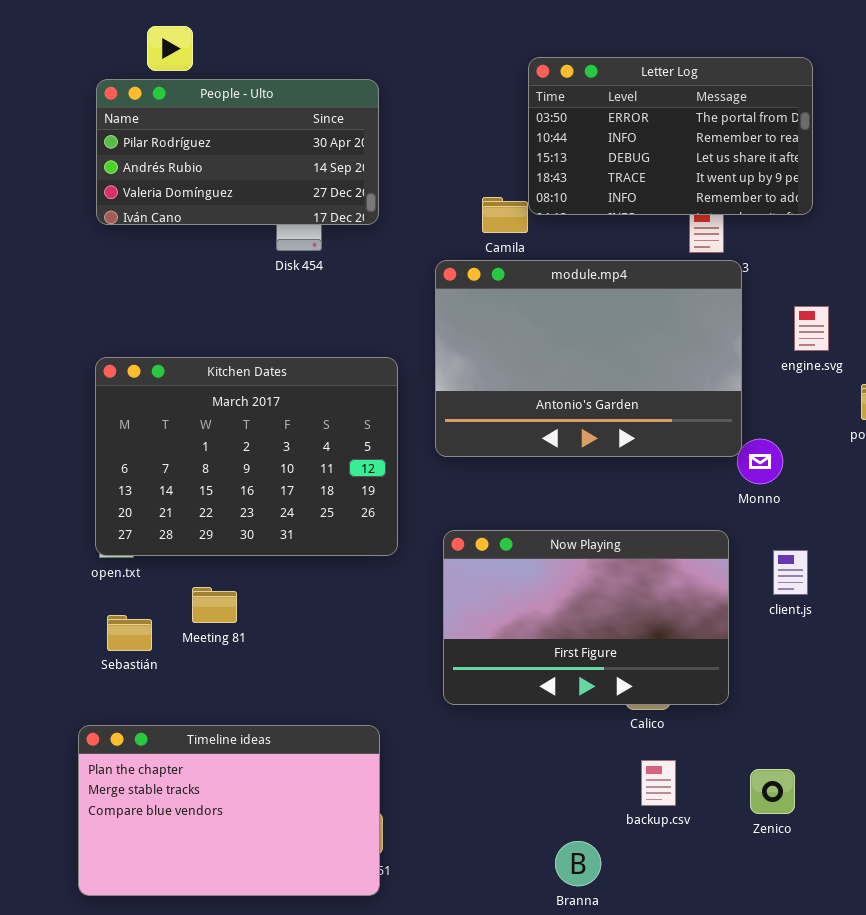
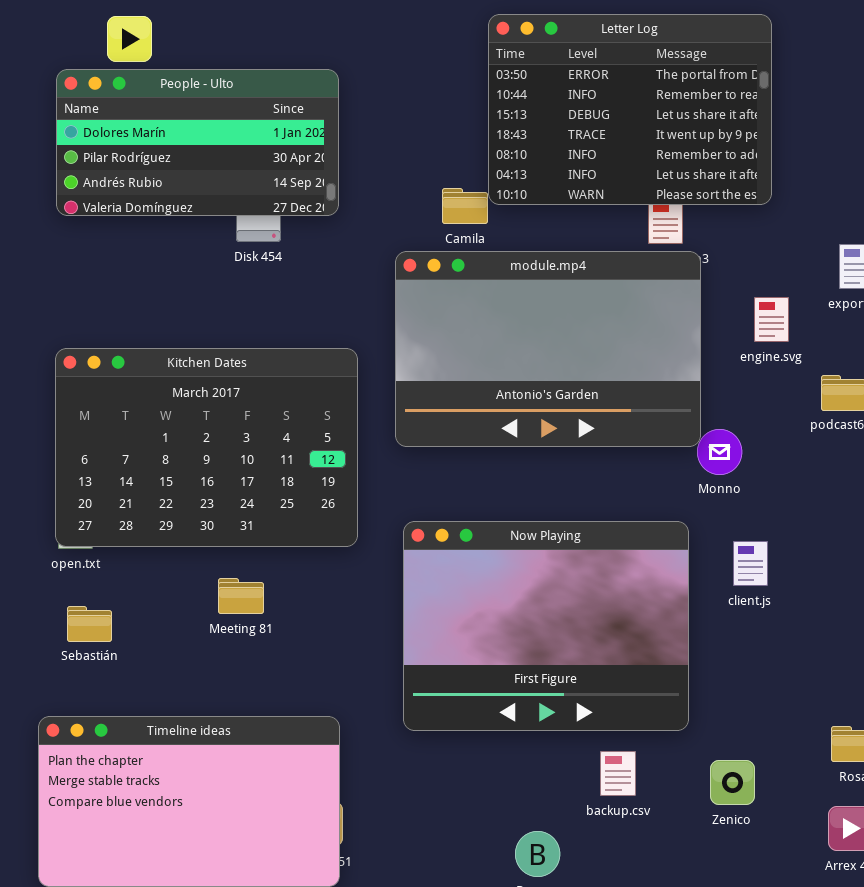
Letter Log: [528,57,813,215] -> [488,14,772,205], resized
People - Ulto: [96,79,379,225] -> [56,69,339,216], scrolled up 1 row
Now Playing: [443,530,729,705] -> [403,521,689,731], resized
Meeting 81: [192,587,237,623] -> [218,578,264,614], moved

